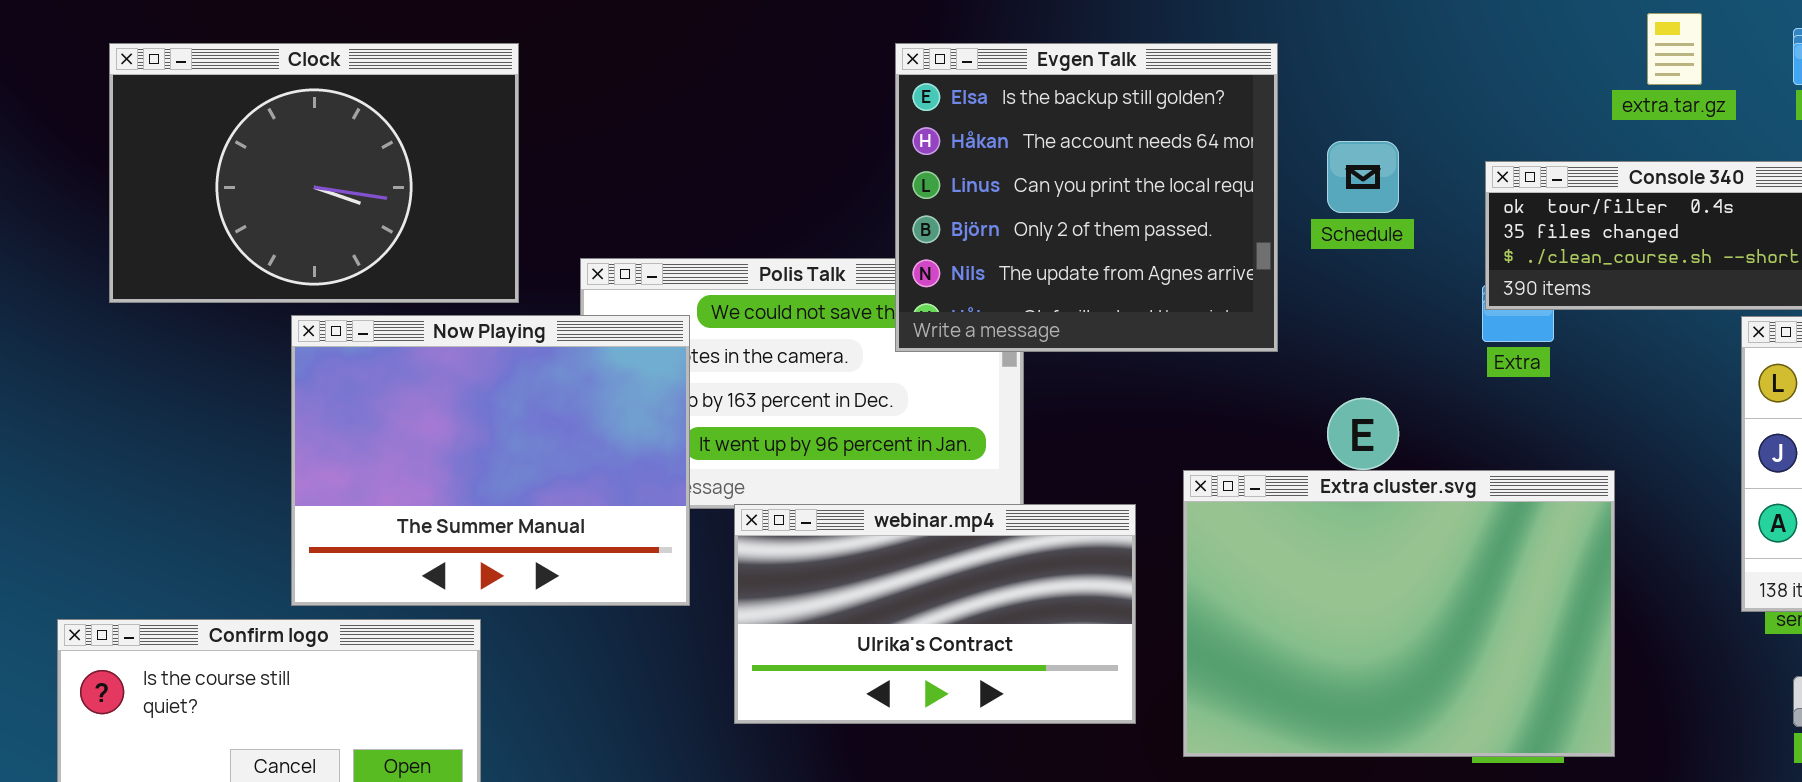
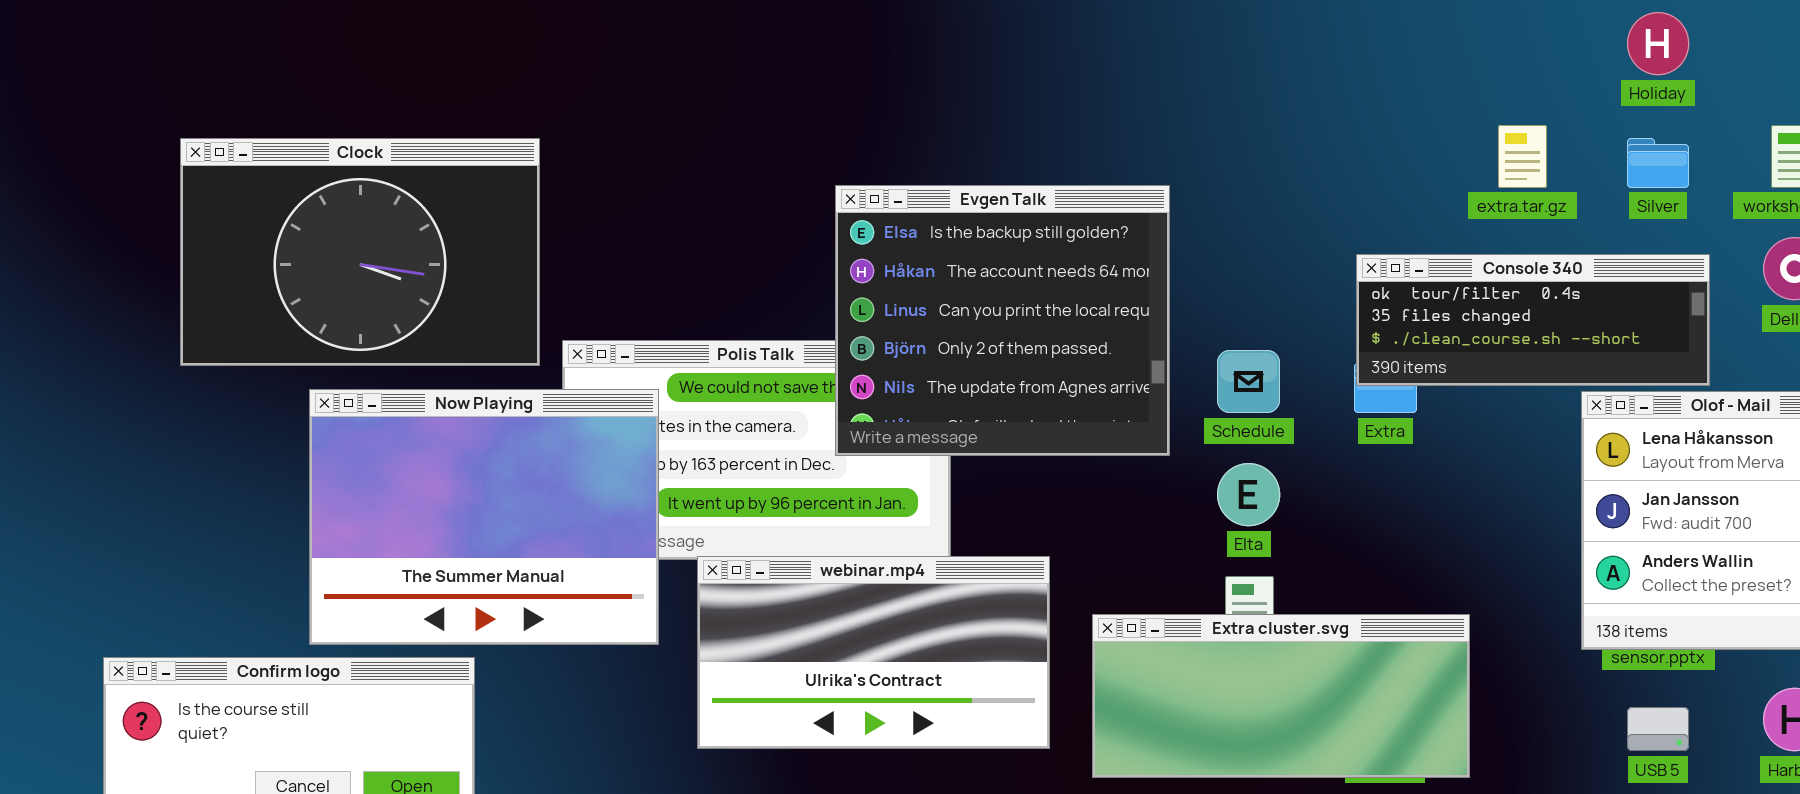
Clock: [109,43,519,303] -> [180,138,540,366], moved
Evgen Talk: [895,43,1278,352] -> [835,185,1170,456], moved
Schedule: [1327,141,1399,213] -> [1217,350,1280,413], moved
Extra cluster.svg: [1183,470,1615,757] -> [1092,614,1470,778], resized

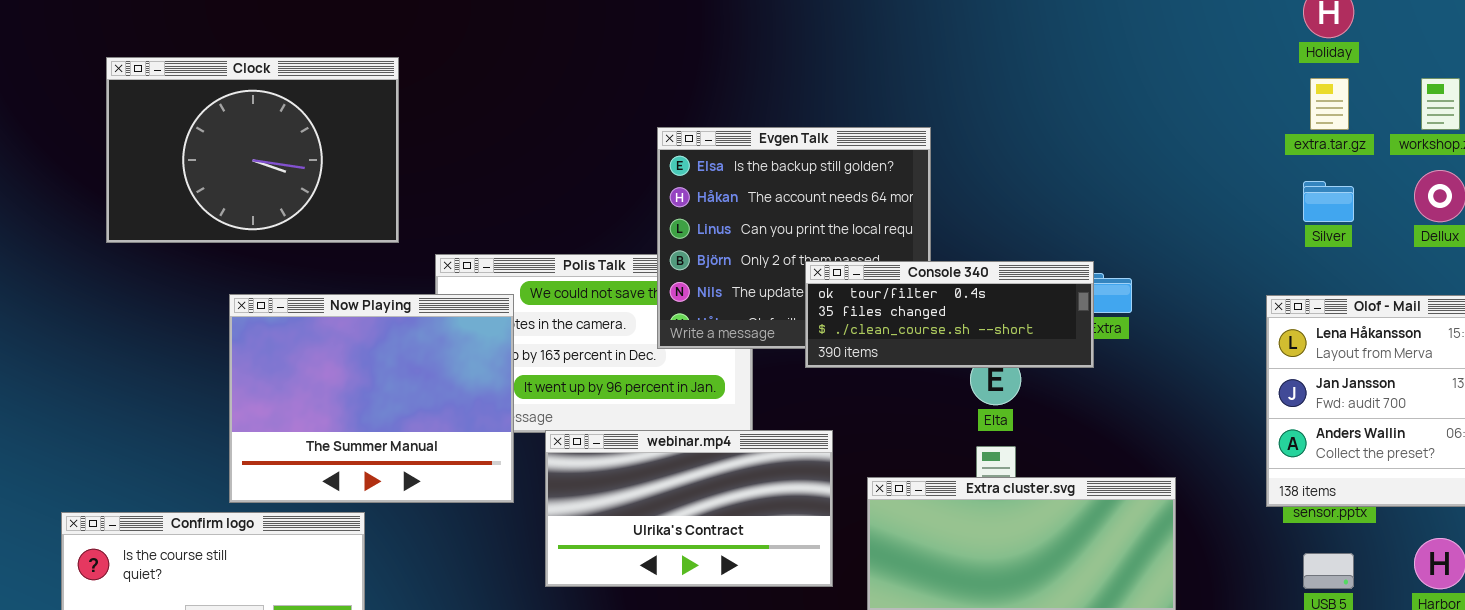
extra.tar.gz: [1498,125,1547,188] -> [1310,78,1349,130], moved
Clock: [180,138,540,366] -> [106,57,399,243], moved
Silver: [1627,138,1689,188] -> [1303,181,1354,222], moved
Console 340: [1356,254,1710,386] -> [805,261,1094,368], moved

